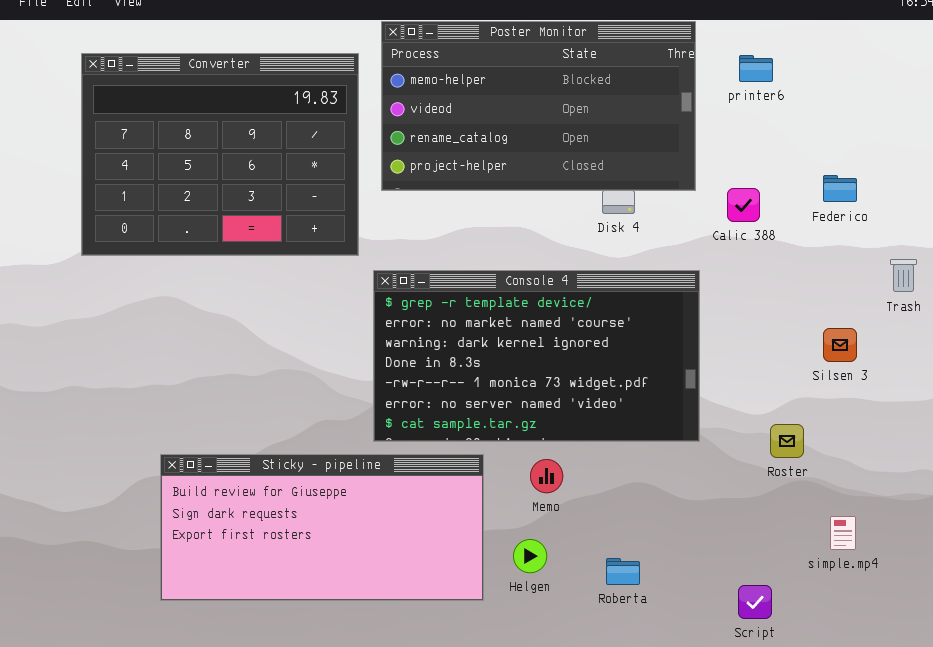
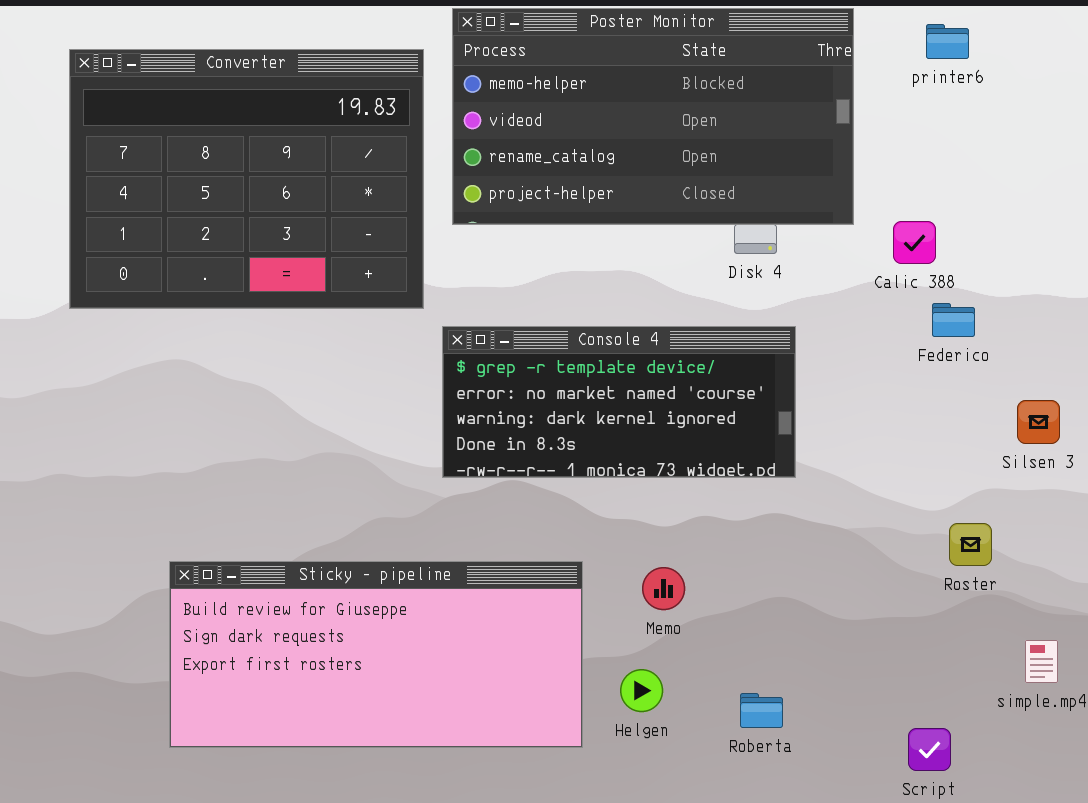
printer6: [739,55,773,82] -> [926,24,969,59], moved
Federico: [823,175,857,202] -> [932,303,975,337], moved
Console 4: [373,270,700,442] -> [442,326,796,478], resized

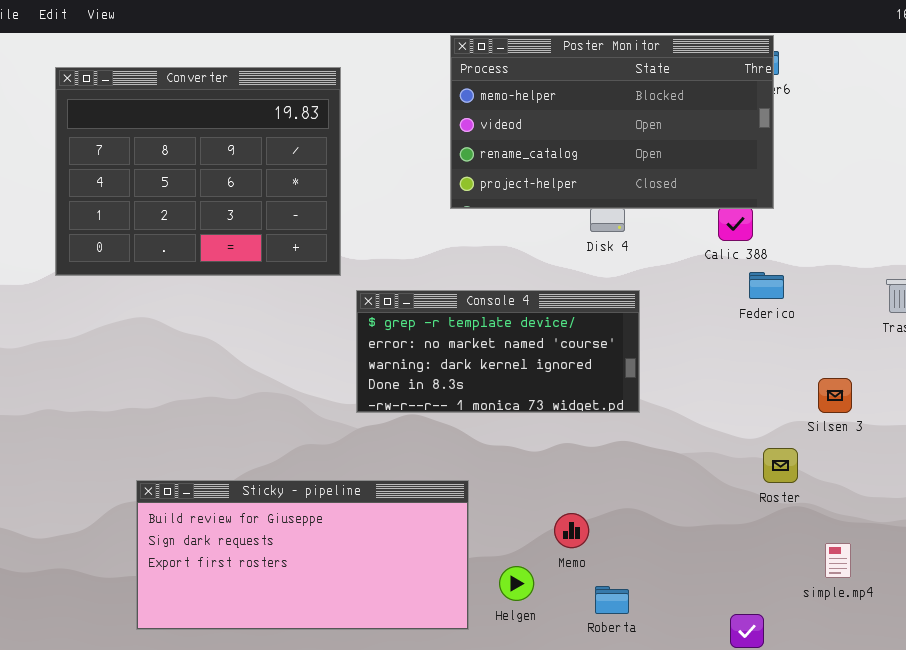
Poster Monitor: [452,8,854,225] -> [450,35,774,209], moved
Silsen 3: [1017,400,1060,444] -> [818,378,852,413], moved
Memo: [642,567,685,610] -> [554,513,589,548], moved

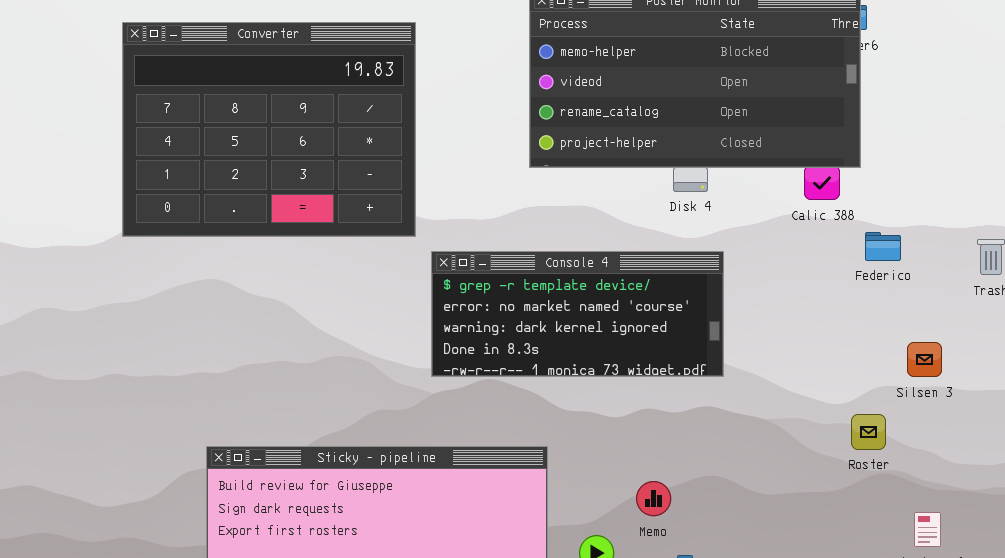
Federico: [749,272,784,299] -> [865,232,901,261], moved

